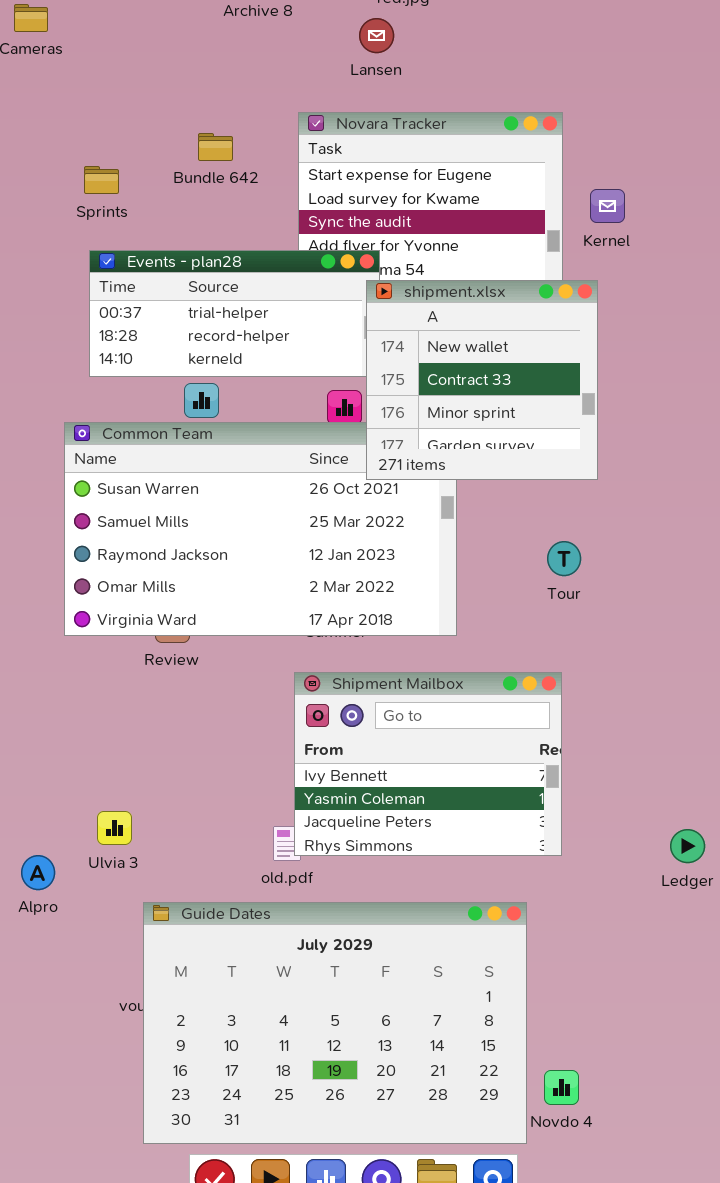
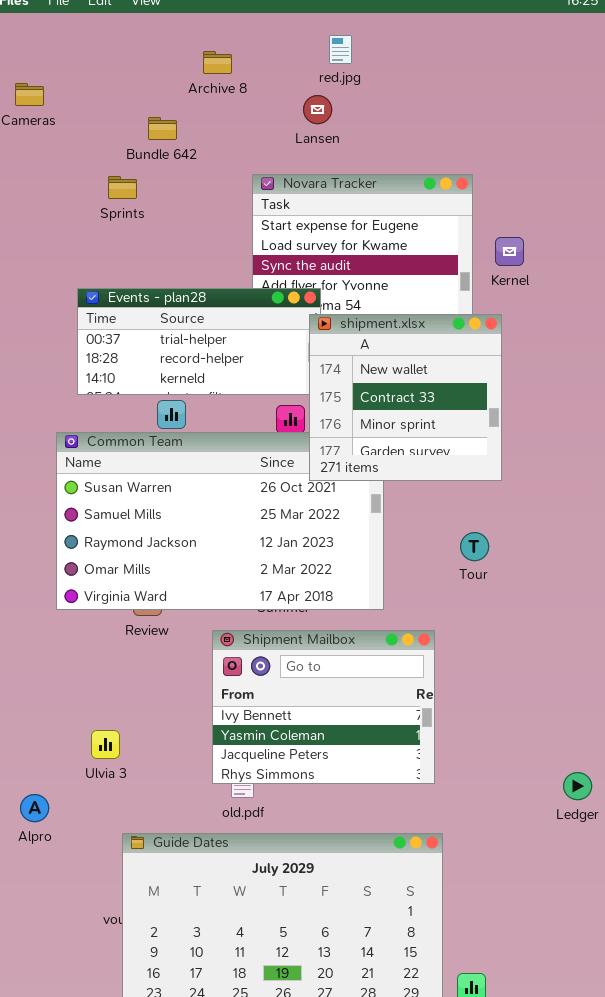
Bundle 642: [198,133,233,161] -> [148,117,177,140], moved
Sprints: [84,166,119,194] -> [108,176,137,199], moved
Shipment Mailbox: [294,672,562,856] -> [212,630,435,784], moved
Ulvia 3: [97,811,132,845] -> [91,730,120,759], moved

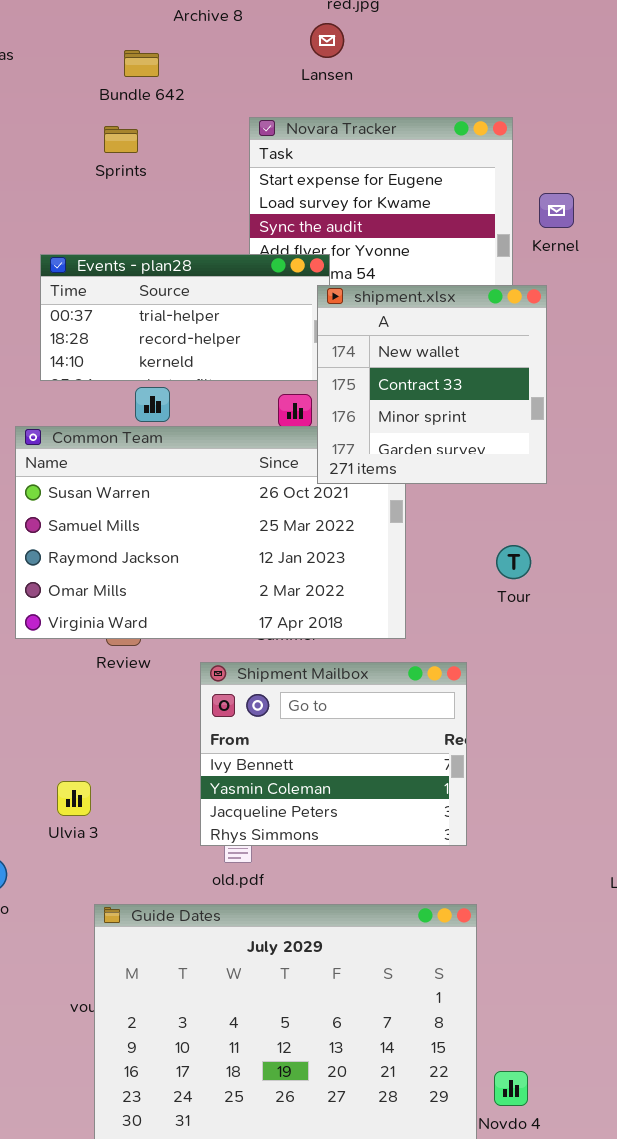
Sprints: [108,176,137,199] -> [104,126,138,153], moved

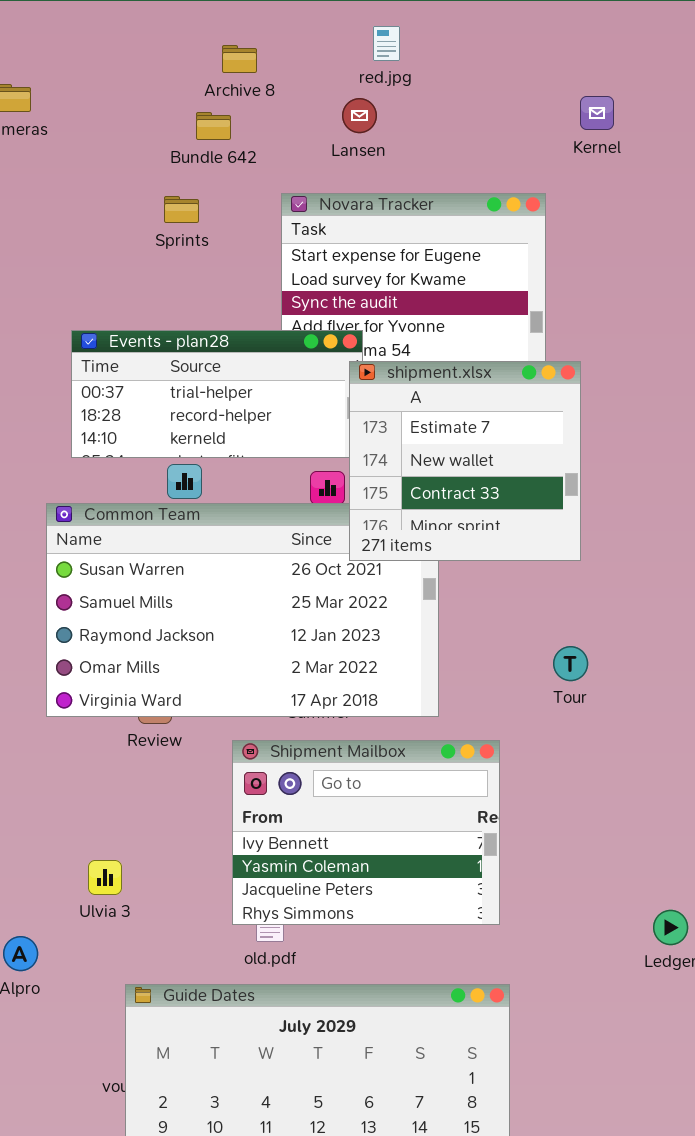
Bundle 642: [124,50,159,77] -> [196,112,231,140], moved
Sprints: [104,126,138,153] -> [164,196,199,223], moved
Kernel: [539,193,574,228] -> [580,96,614,130], moved
shipment.xlsx: [317,285,547,484] -> [349,361,581,561], scrolled up 1 row
Tour: [496,545,531,579] -> [553,646,588,681], moved

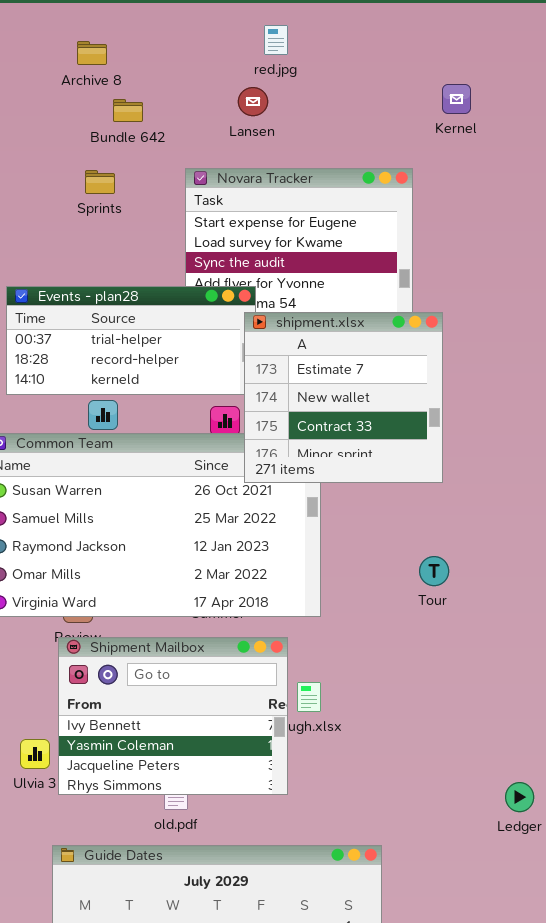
Archive 8: [222,45,257,73] -> [77,41,107,65], moved
Shipment Mailbox: [232,740,500,925] -> [58,637,288,795], moved

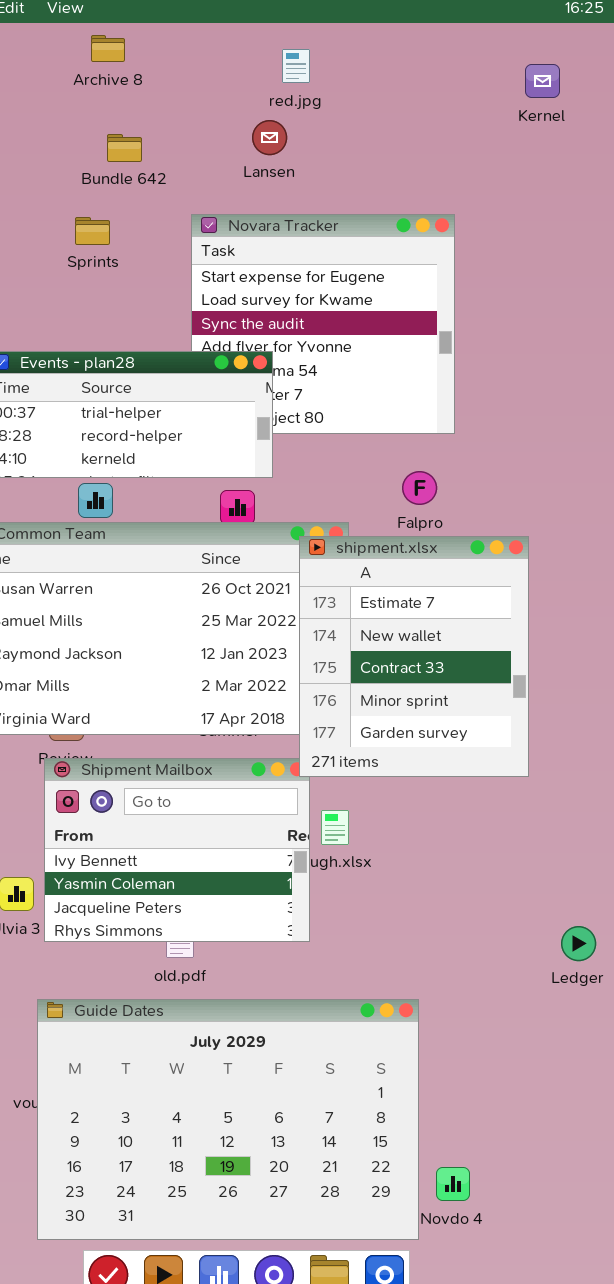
Archive 8: [77,41,107,65] -> [91,35,125,62], moved
Kernel: [442,84,471,114] -> [525,64,560,98], moved
shipment.xlsx: [244,312,443,483] -> [299,536,529,777], moved, resized

